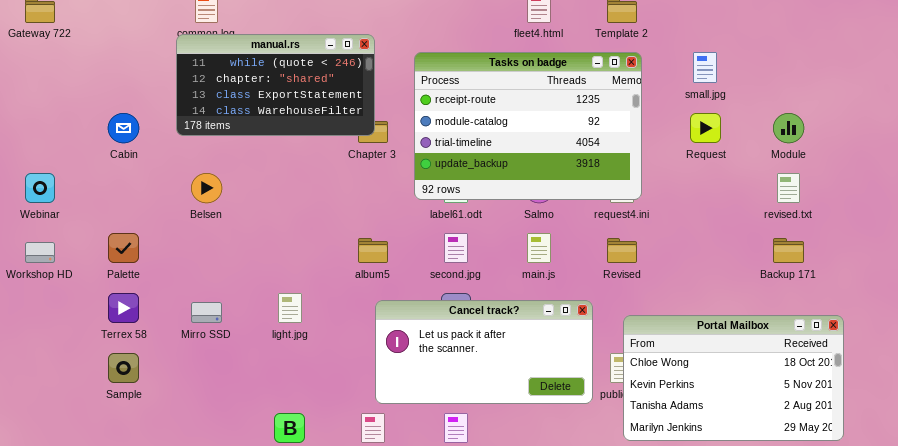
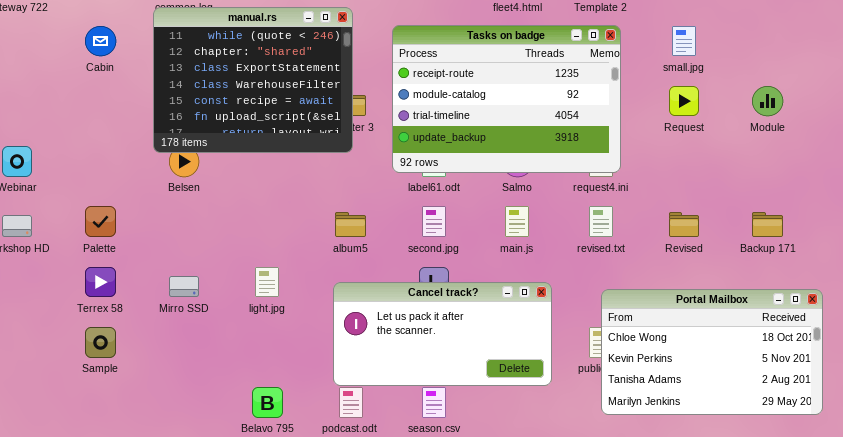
manual.rs: [176,34,375,136] -> [153,7,353,153], resized
Cabin: [108,113,139,143] -> [85,26,116,56], moved
revised.txt: [777,173,800,203] -> [589,206,613,237], moved
Revised: [607,238,637,263] -> [669,212,699,237], moved
Cancel track?: [375,300,593,404] -> [333,282,552,386], moved

